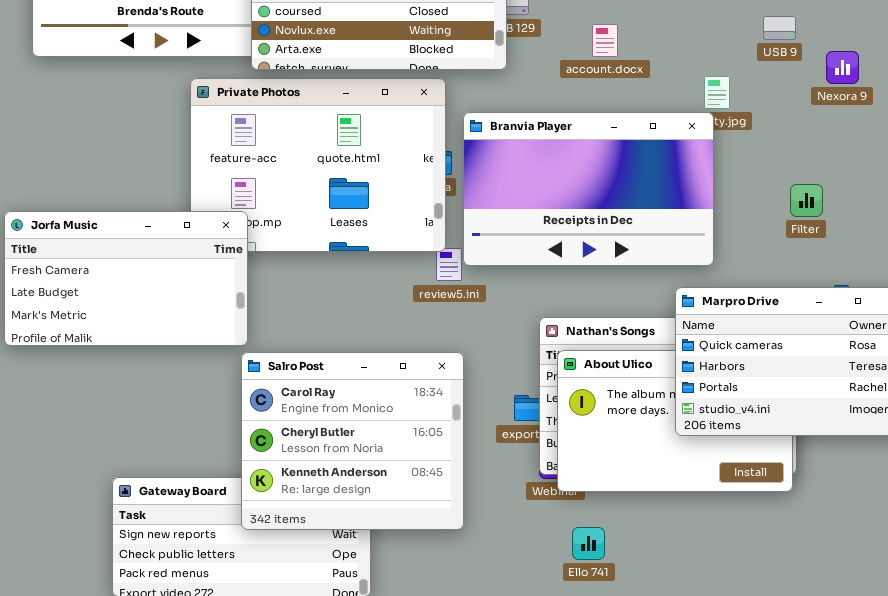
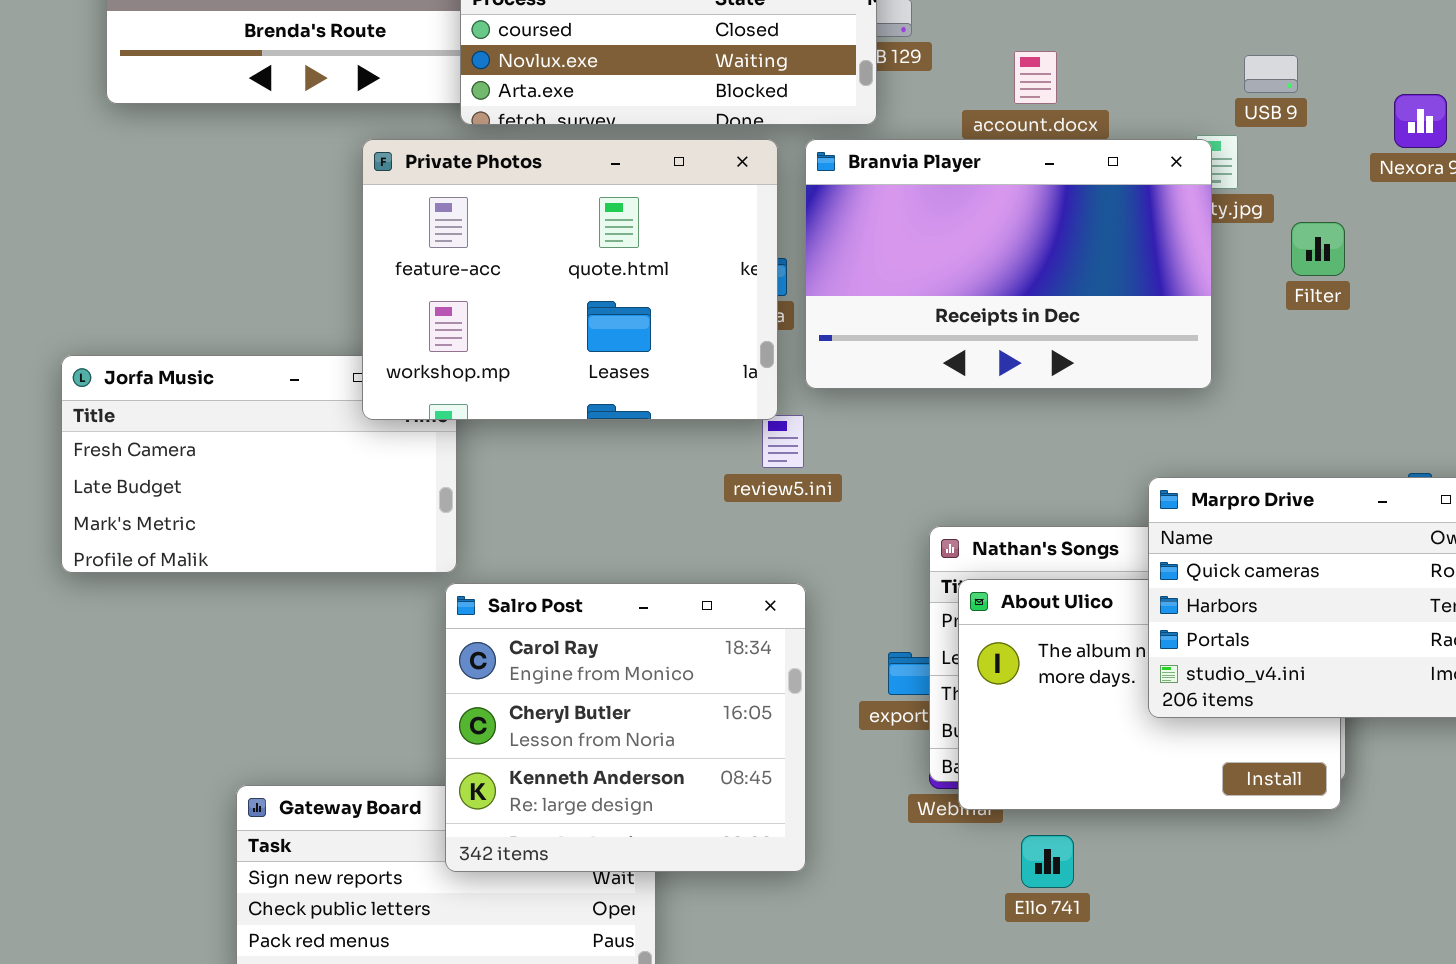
USB 9: [763,16,796,40] -> [1244,55,1298,93], moved
Private Photos: [190,78,446,252] -> [362,139,778,420], raised
Branvia Player: [463,112,714,266] -> [805,139,1212,389], moved
Filter: [790,184,823,217] -> [1291,222,1345,276], moved
Ello 741: [572,527,605,560] -> [1021,835,1074,888], moved

